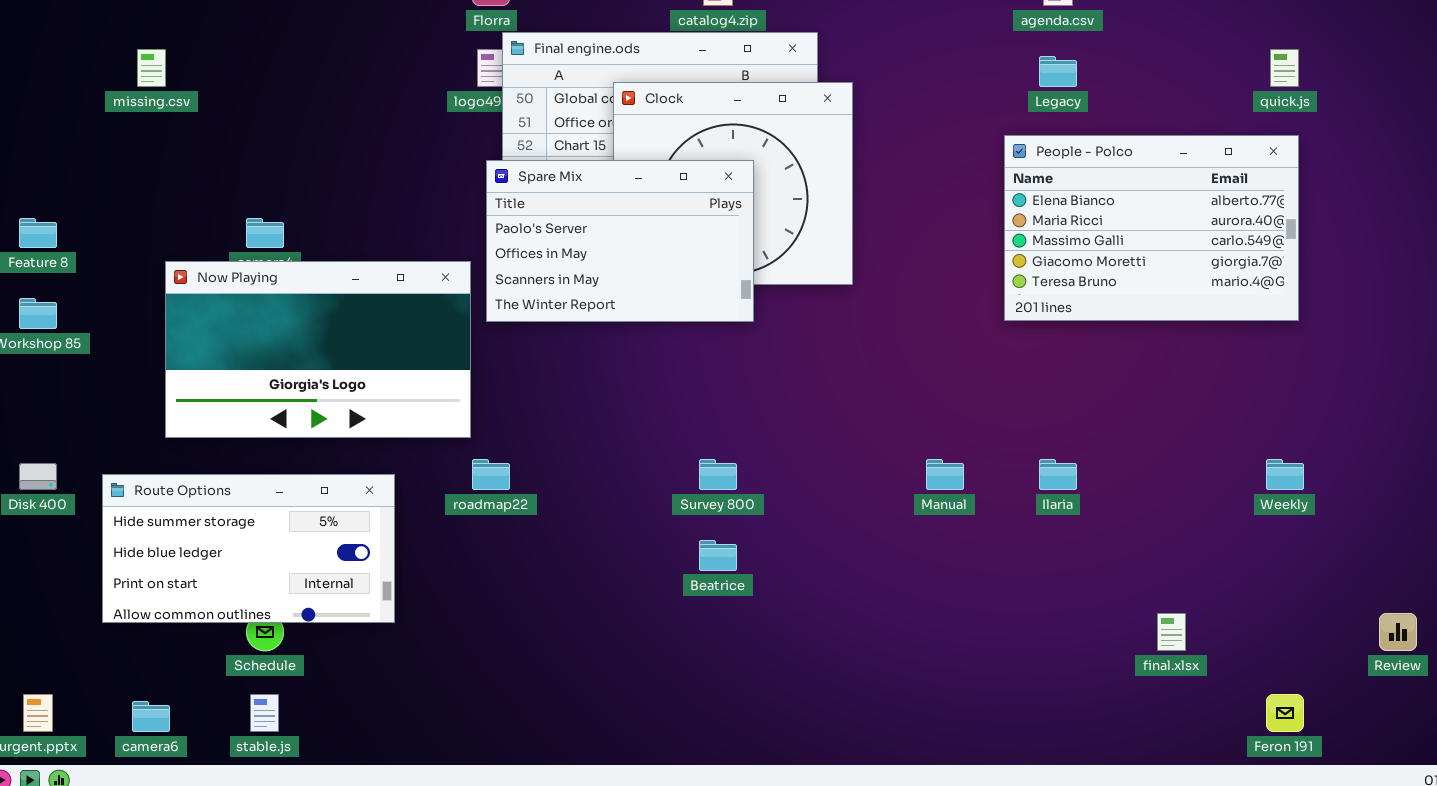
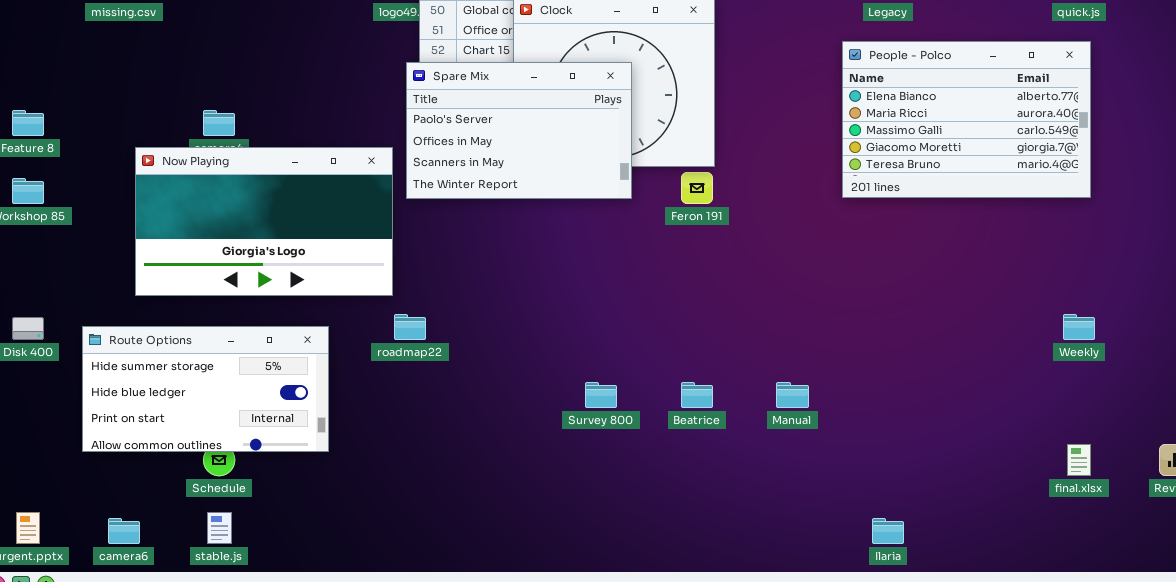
Survey 800: [699,459,737,490] -> [585,382,617,408], moved
Manual: [926,459,964,490] -> [776,382,809,408], moved
Ilaria: [1039,459,1077,490] -> [872,518,904,544], moved
Beatrice: [699,540,737,571] -> [681,382,713,408], moved
final.xlsx: [1157,613,1186,651] -> [1067,444,1091,476], moved
Feron 191: [1266,694,1304,732] -> [681,172,713,204], moved

